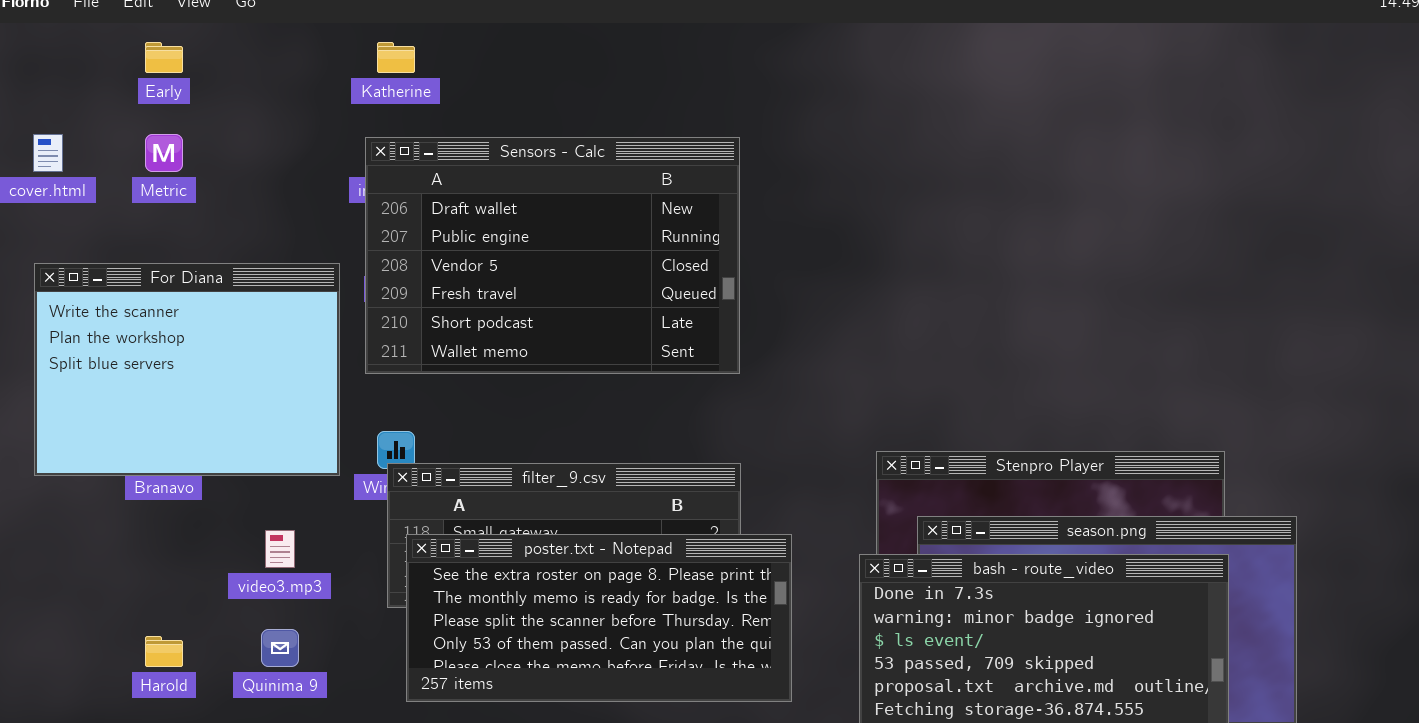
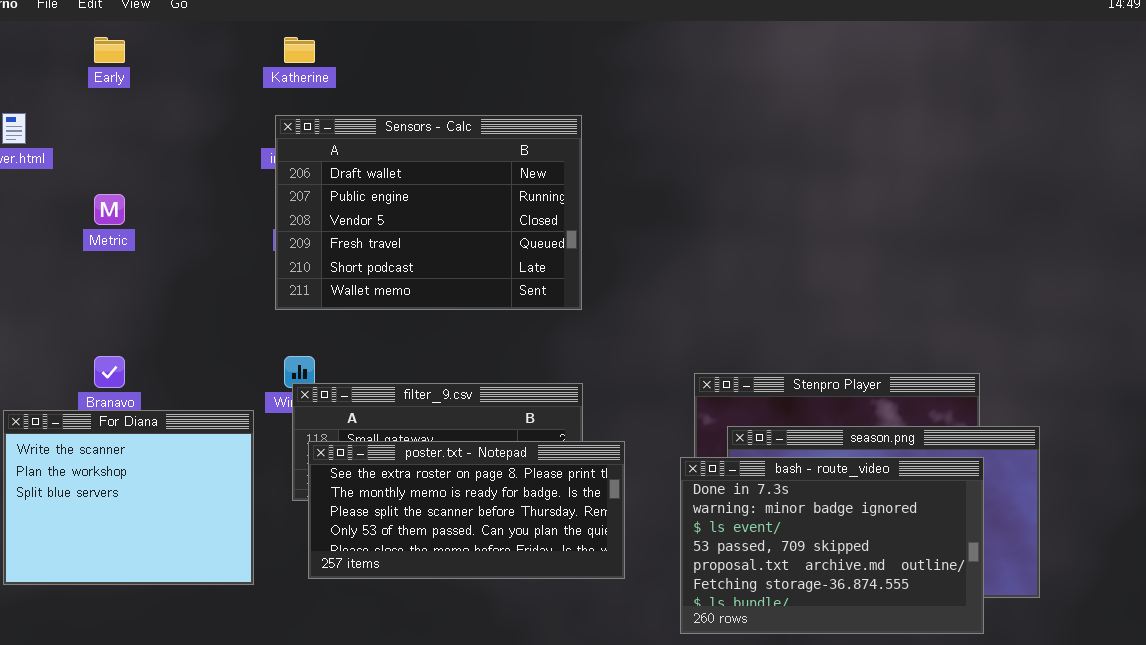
Metric: [145,134,183,172] -> [94,194,125,225], moved
For Diana: [34,263,340,476] -> [3,410,254,585], moved

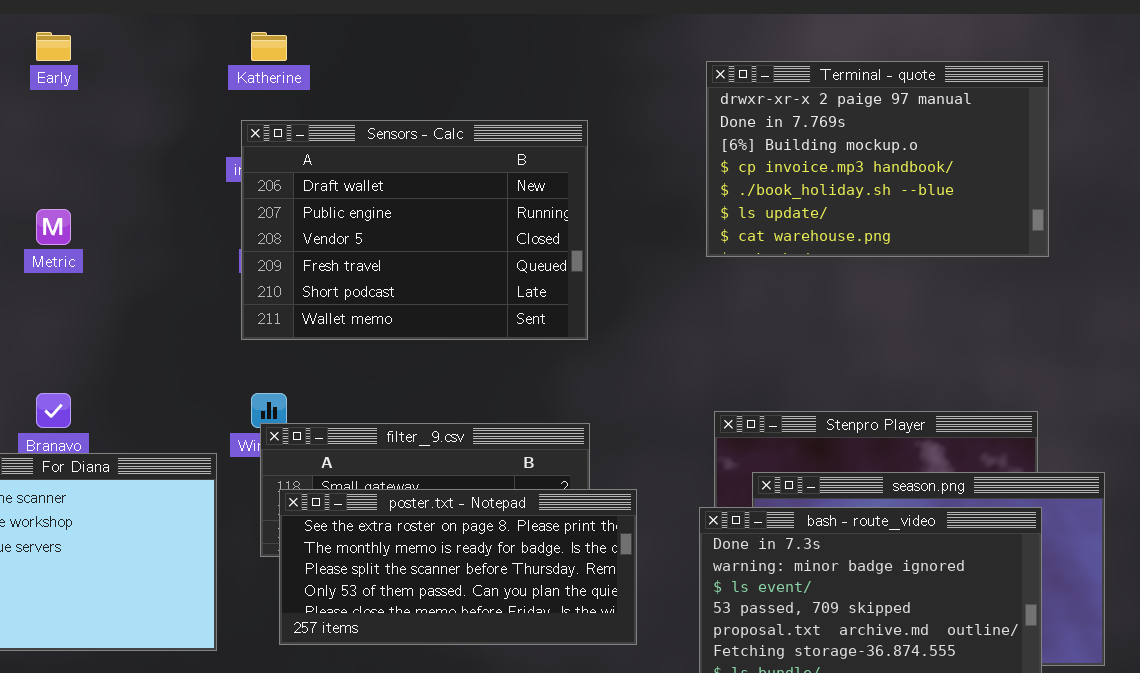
Terminal - quote: none -> [706,61,1049,257], opened

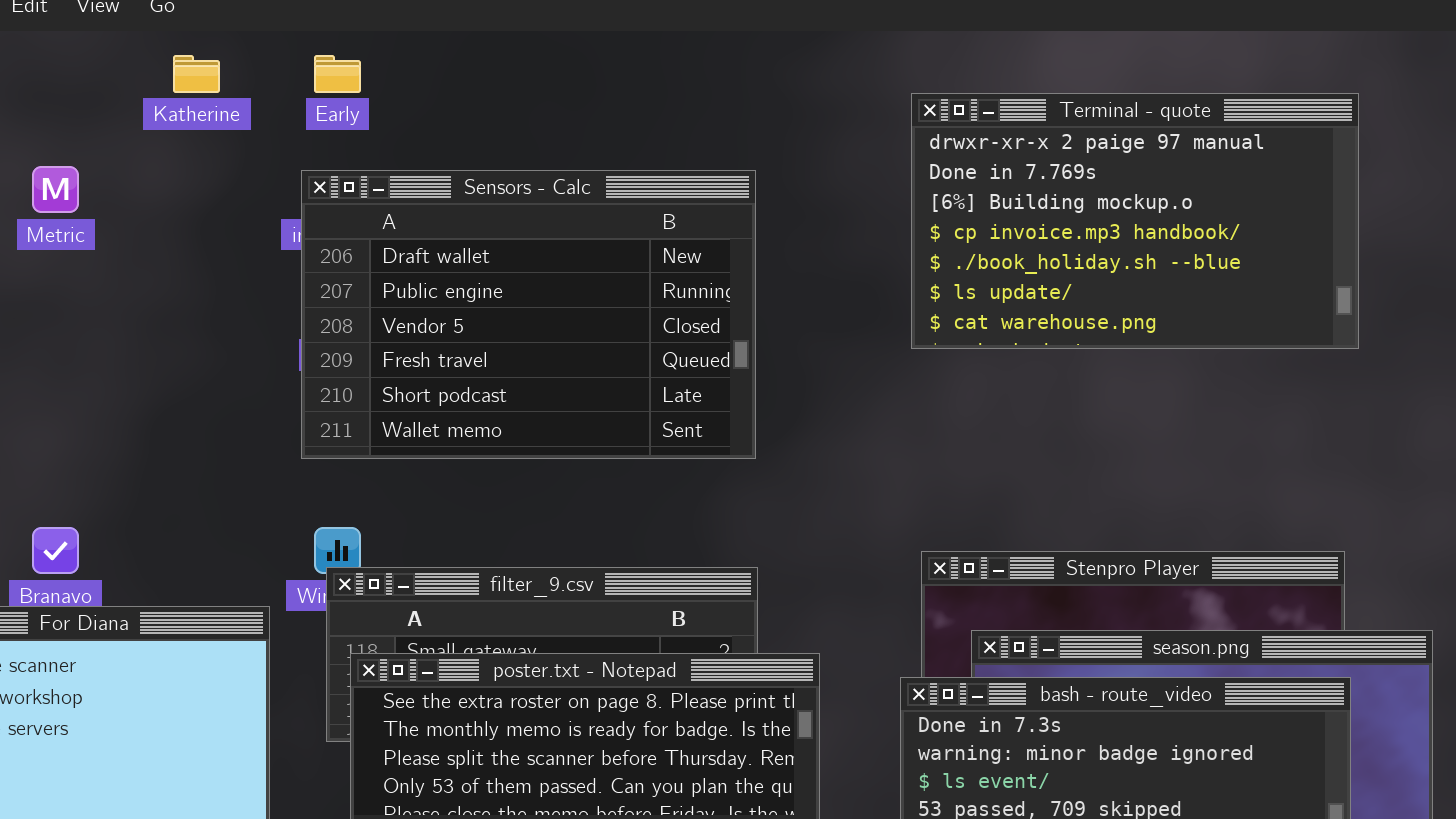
Early: [36,32,71,61] -> [314,55,361,93], moved
Katherine: [251,32,287,61] -> [173,55,220,93], moved
Metric: [36,209,71,245] -> [32,166,79,213], moved

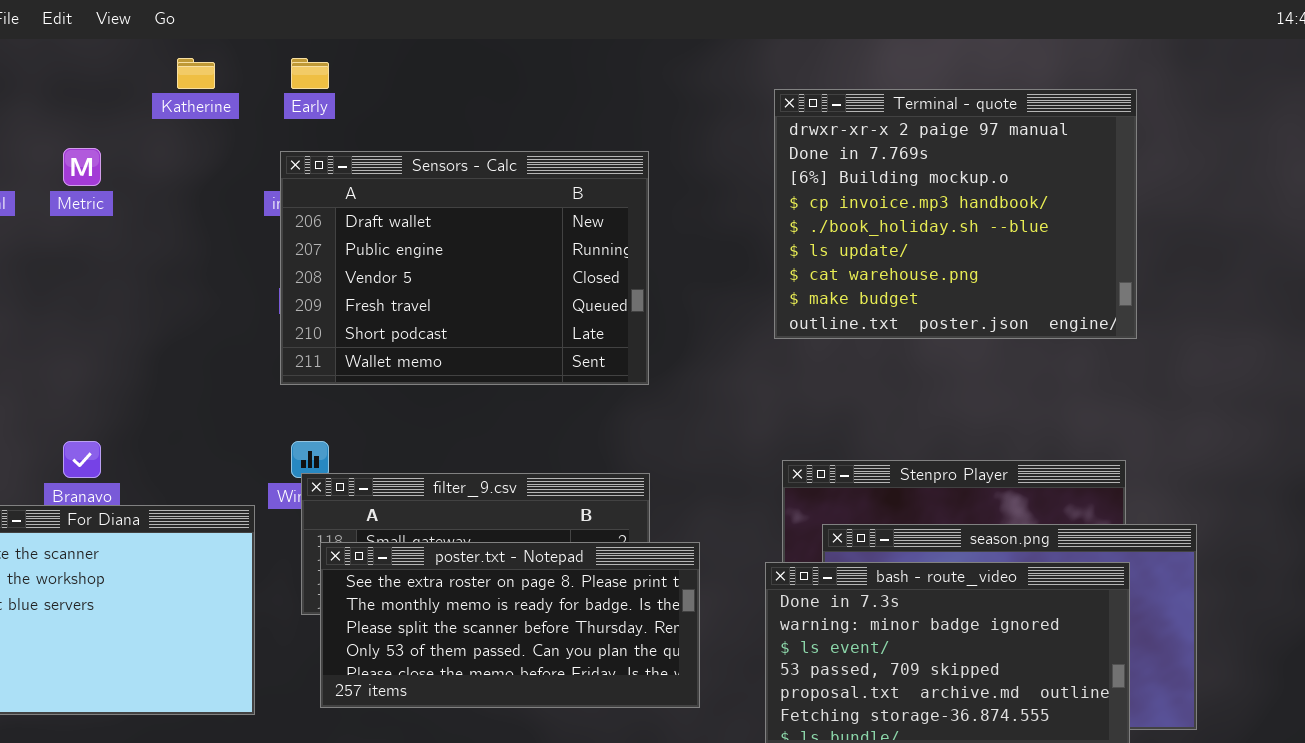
Terminal - quote: [911,93,1359,349] -> [774,89,1137,339], resized

